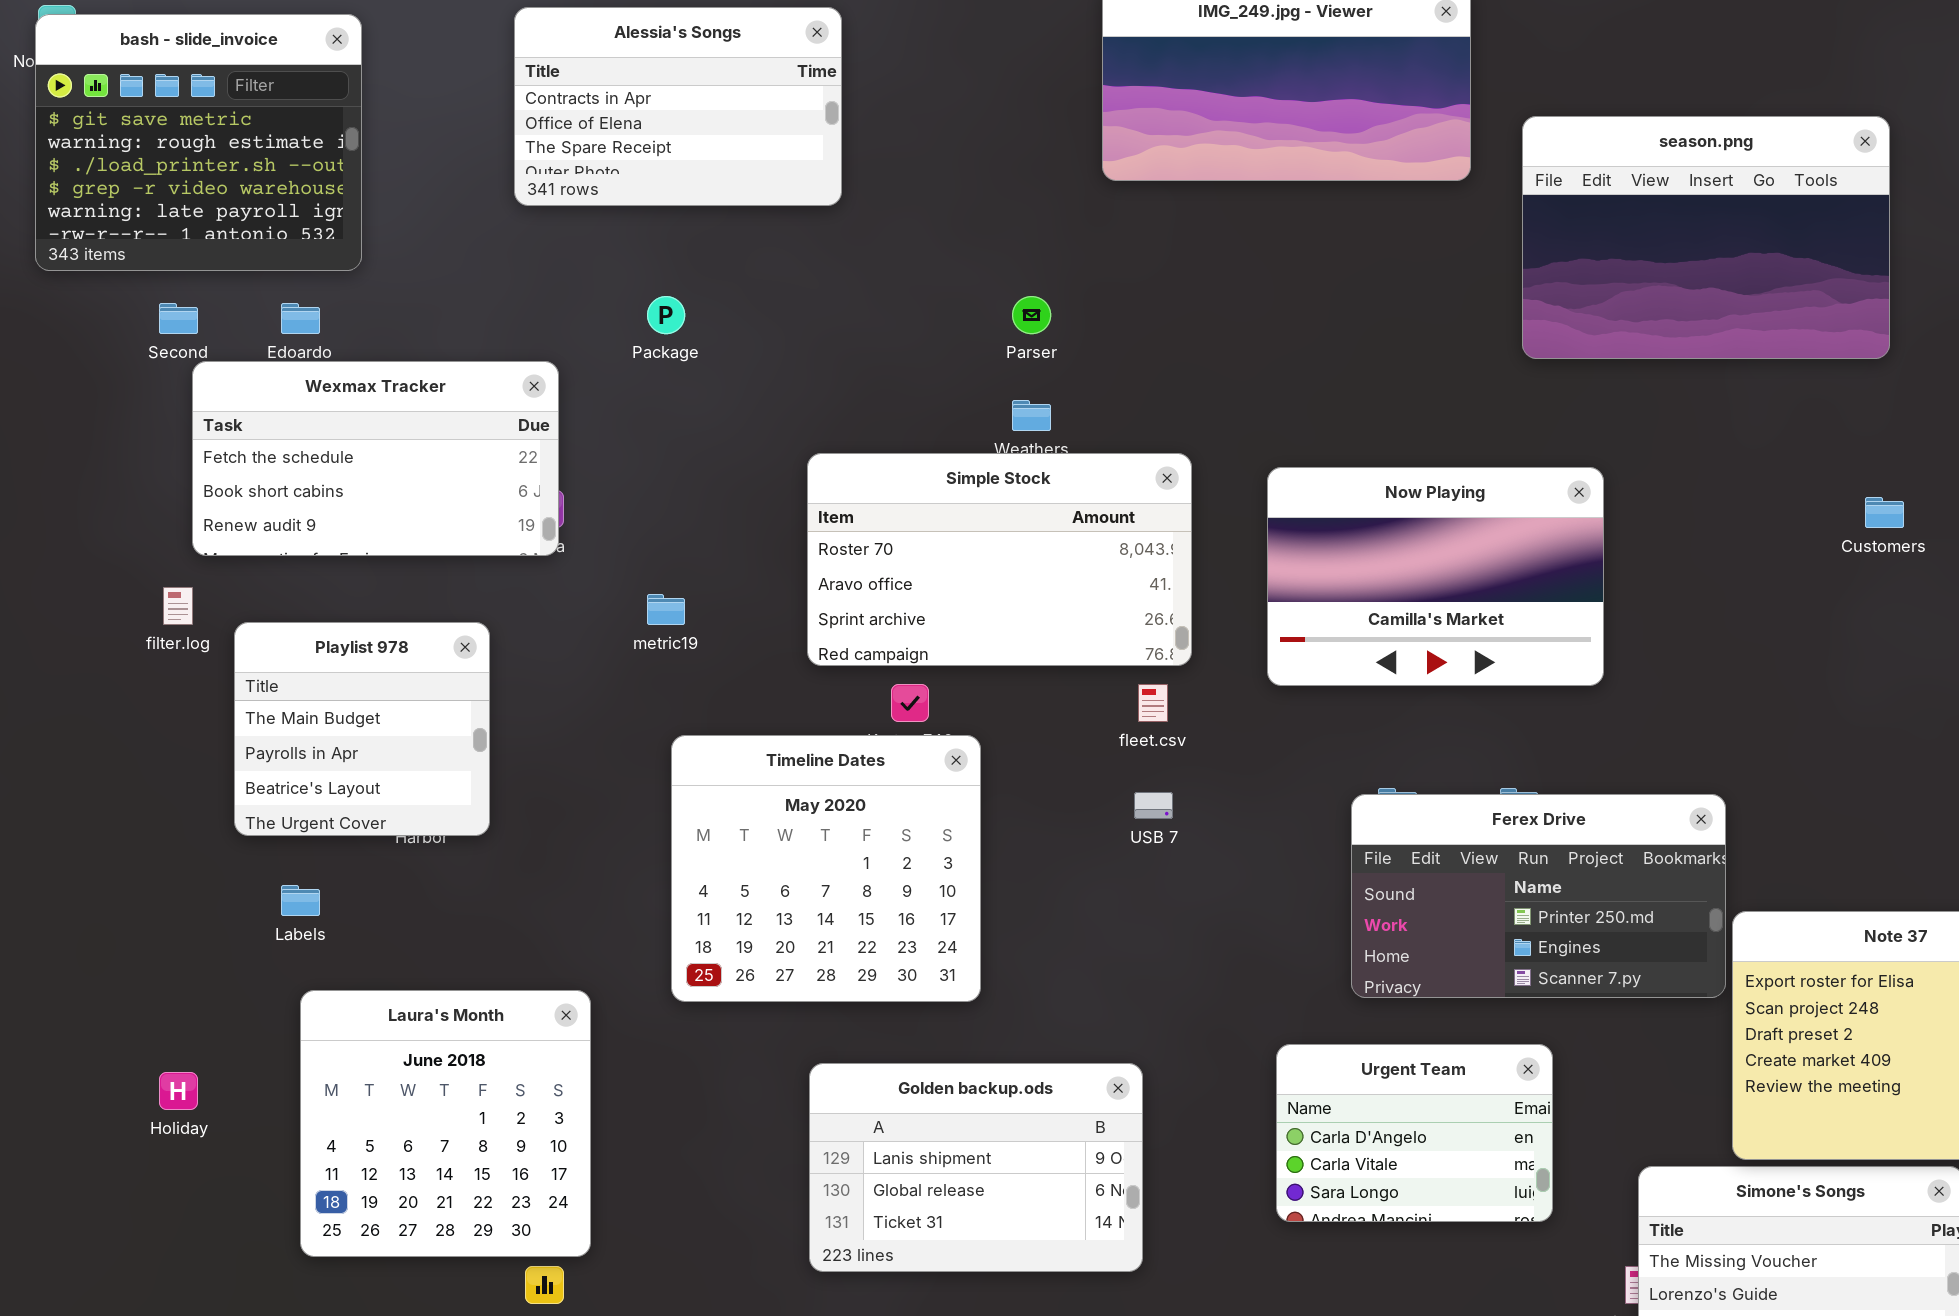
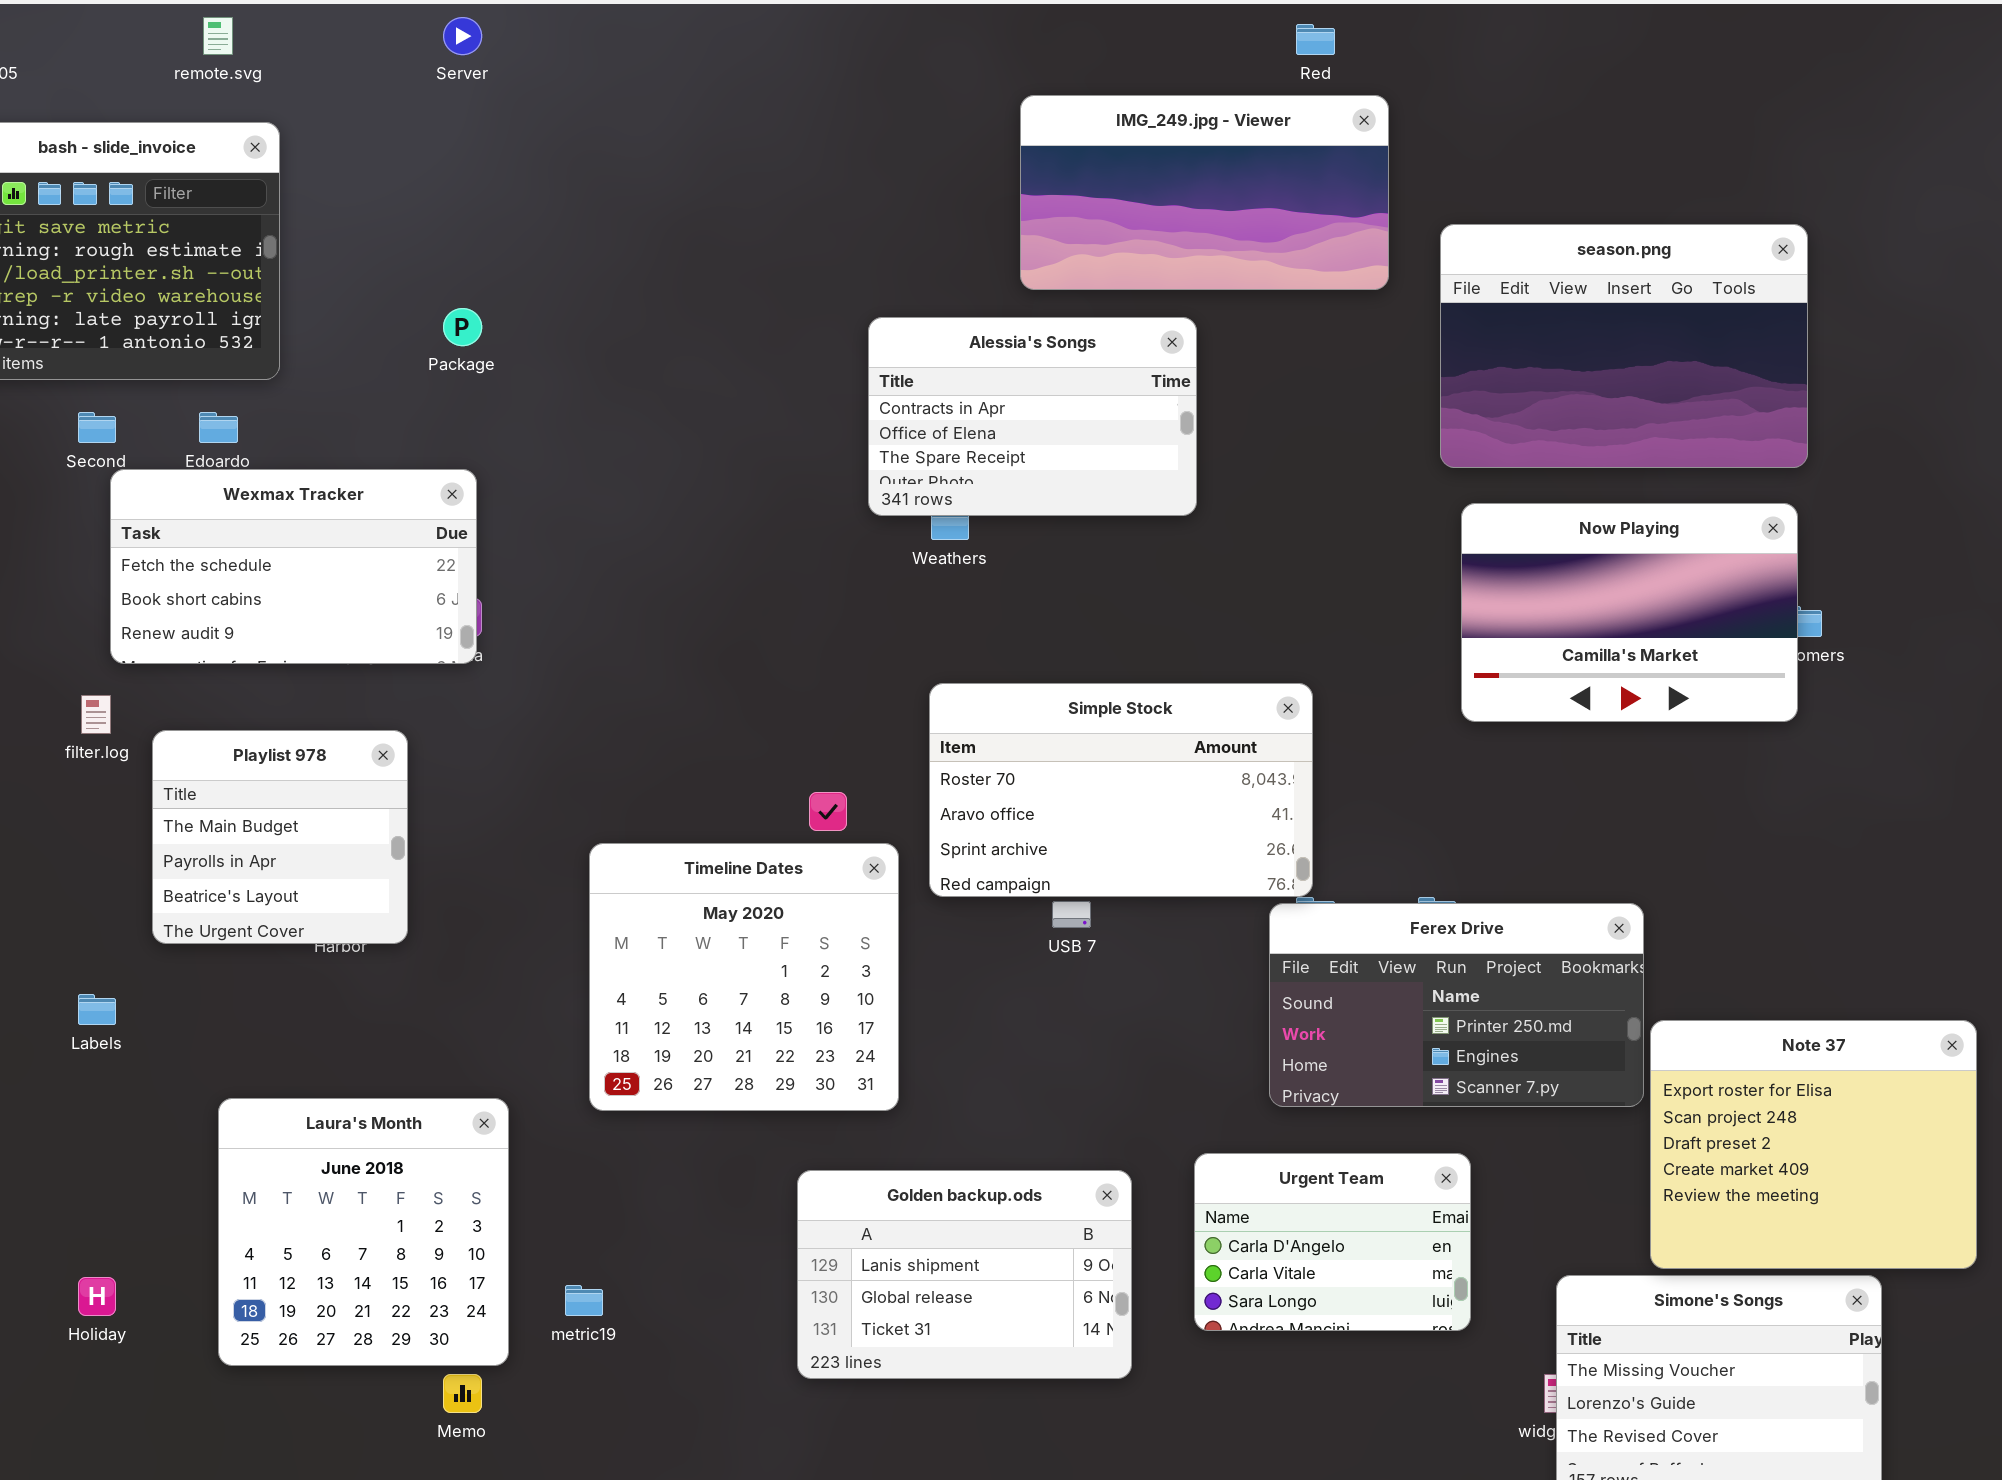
Alessia's Songs: [514,7,842,206] -> [868,317,1197,516], moved
Package: [647,296,685,334] -> [443,308,482,346], moved
Simple Stock: [807,453,1192,666] -> [929,683,1313,897], moved
Now Playing: [1267,467,1604,686] -> [1461,503,1798,722], moved
metric19: [647,594,685,625] -> [565,1285,603,1316], moved
Labels: [281,885,320,916] -> [78,994,116,1025], moved
Golden backup.ods: [809,1063,1143,1272] -> [797,1170,1132,1379], moved
Holiday: [159,1072,198,1110] -> [78,1277,116,1316], moved

